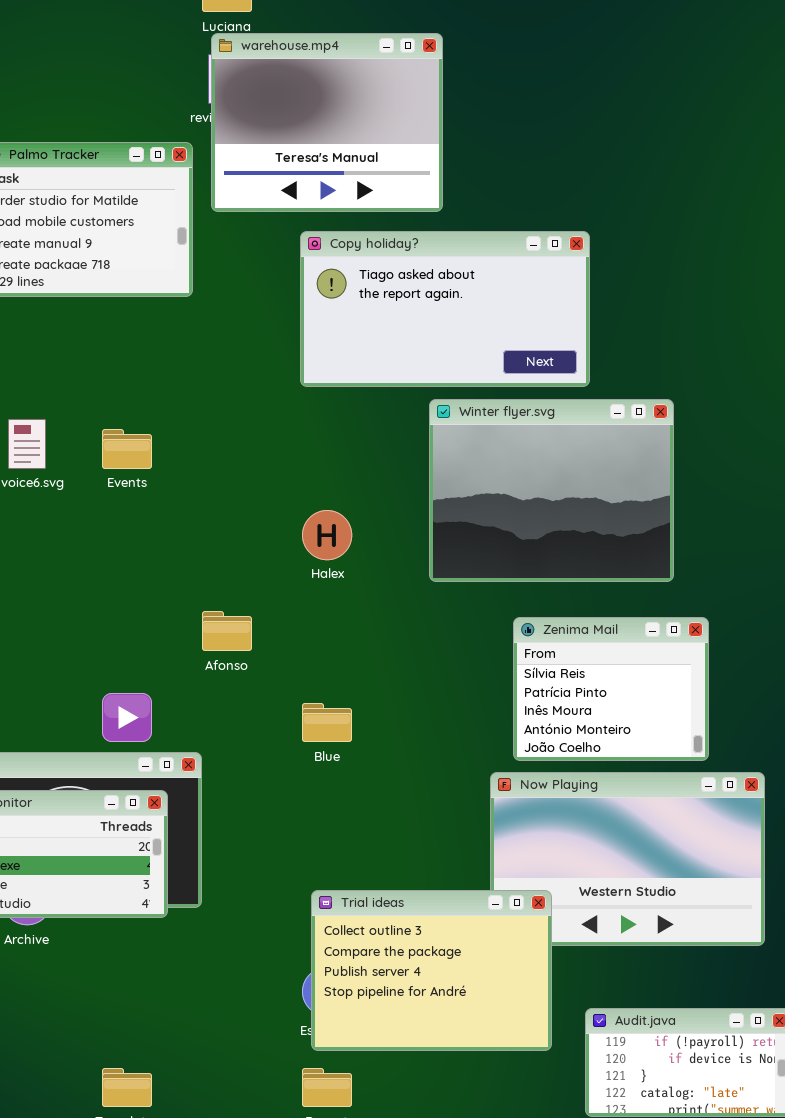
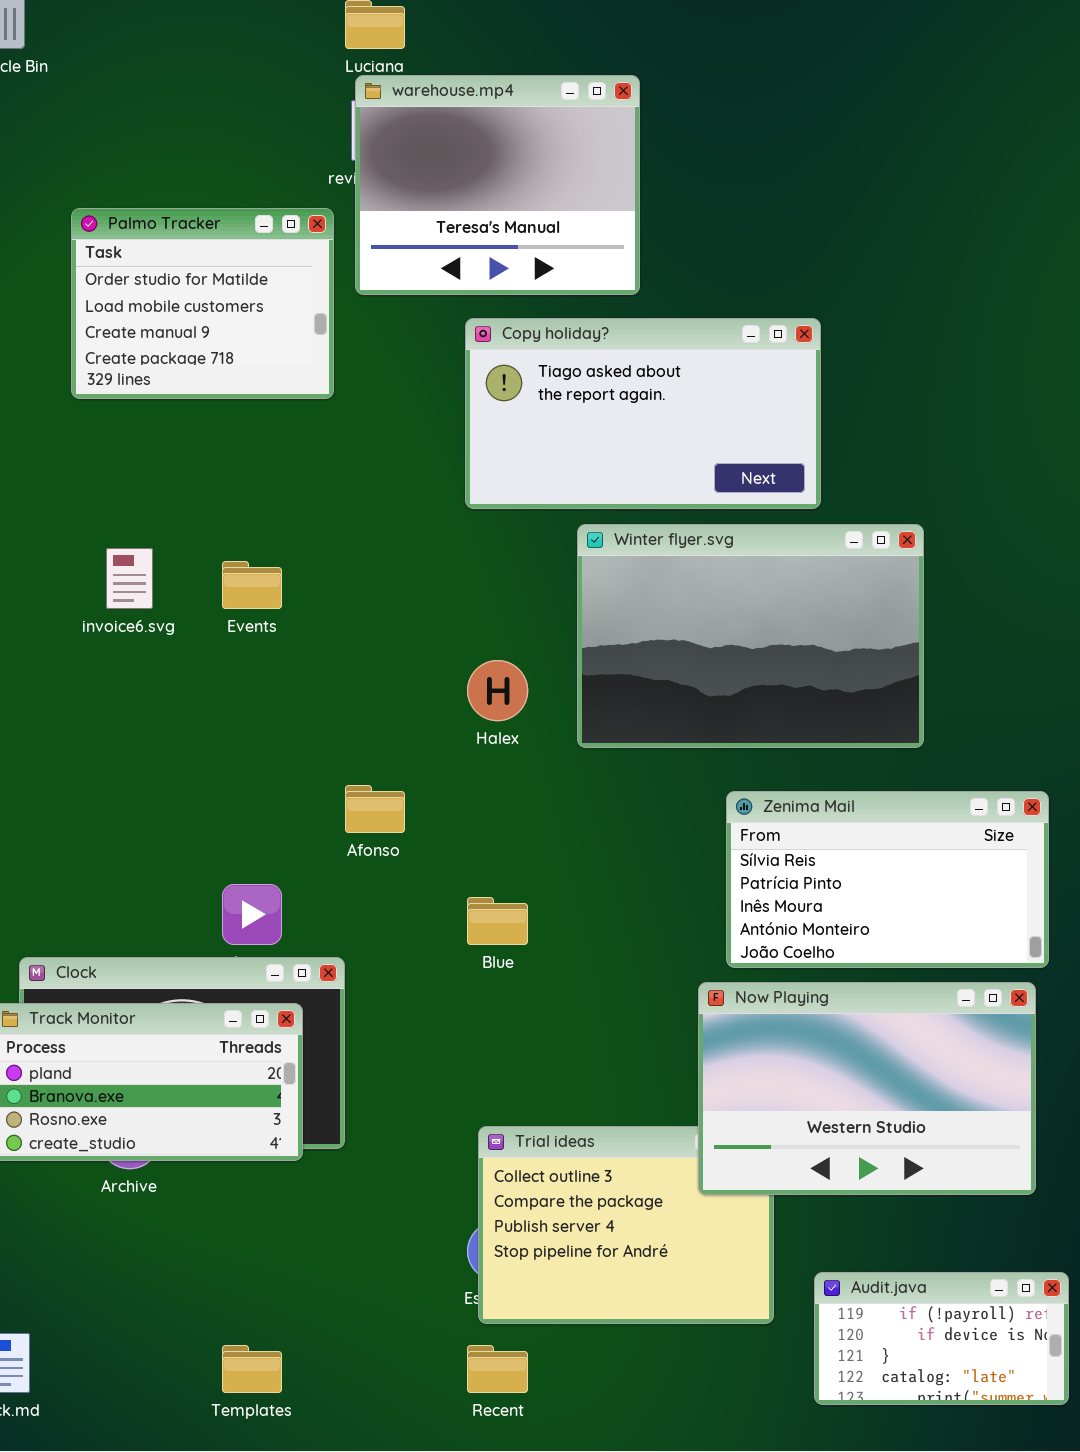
Winter flyer.svg: [429,399,674,582] -> [577,524,924,748], resized
Zenima Mail: [513,617,709,761] -> [726,791,1049,968], resized
Now Playing: [490,772,765,946] -> [698,982,1036,1195], raised

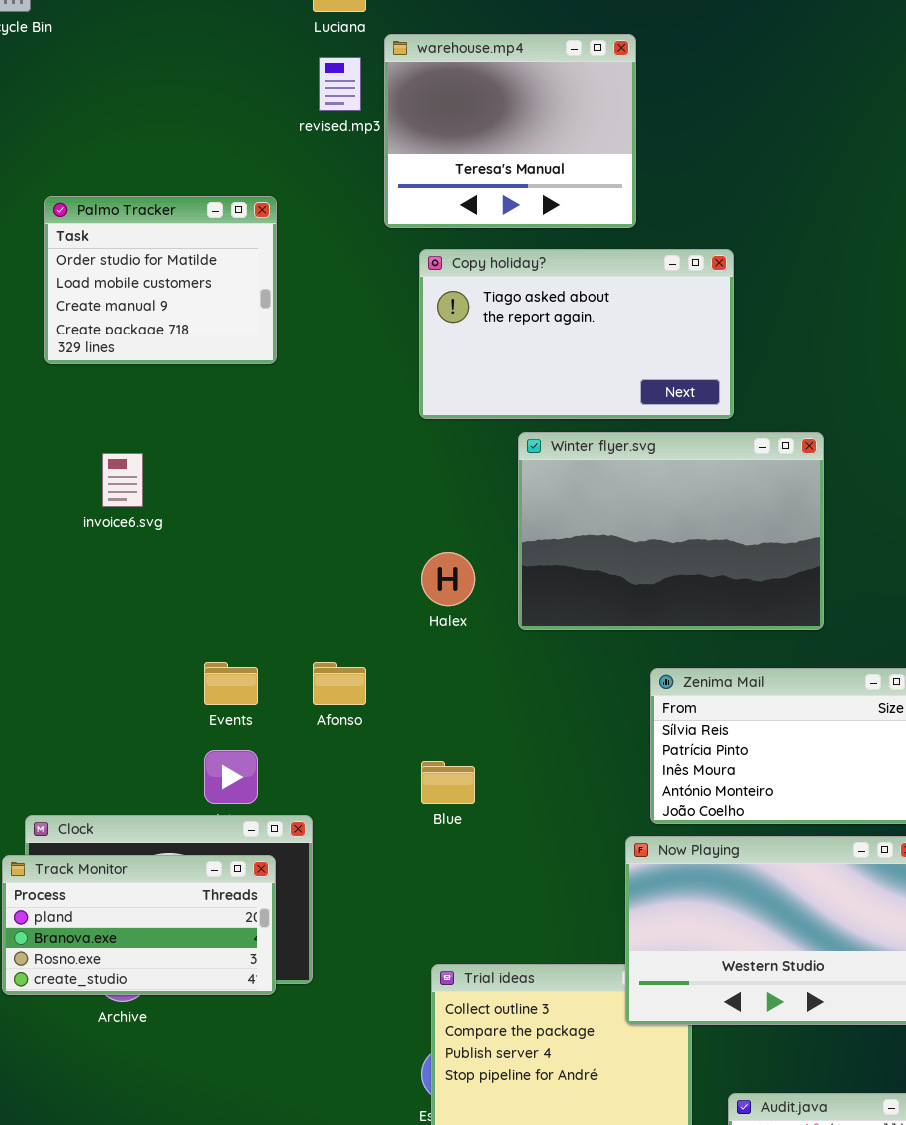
warehouse.mp4: [355,75,640,295] -> [384,34,636,228], moved
Palmo Tracker: [71,208,334,399] -> [44,196,277,364], moved
Events: [222,561,282,609] -> [204,662,258,705], moved

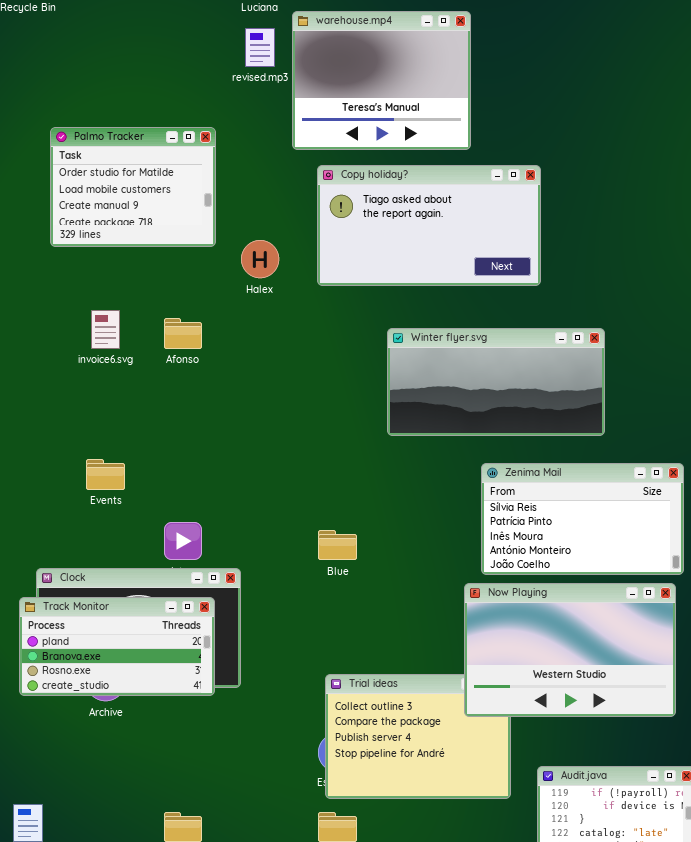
Winter flyer.svg: [518,432,824,630] -> [387,328,605,436], resized
Halex: [421,552,475,606] -> [241,240,279,278], moved
Events: [204,662,258,705] -> [86,459,125,490], moved
Afonso: [313,662,366,705] -> [164,318,202,349], moved

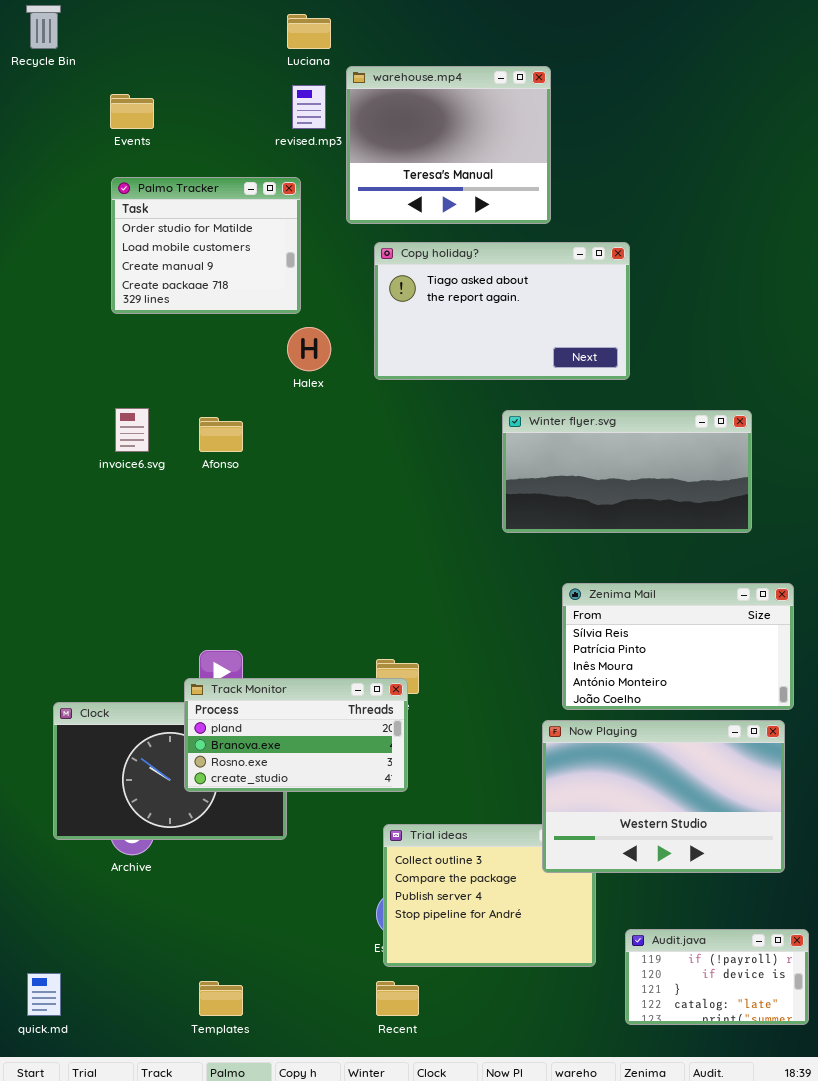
Palmo Tracker: [50,127,216,247] -> [111,177,301,314], moved
Winter flyer.svg: [387,328,605,436] -> [502,410,752,533], moved
Events: [86,459,125,490] -> [110,94,154,129], moved
Track Monitor: [19,597,215,696] -> [184,678,408,792], moved

